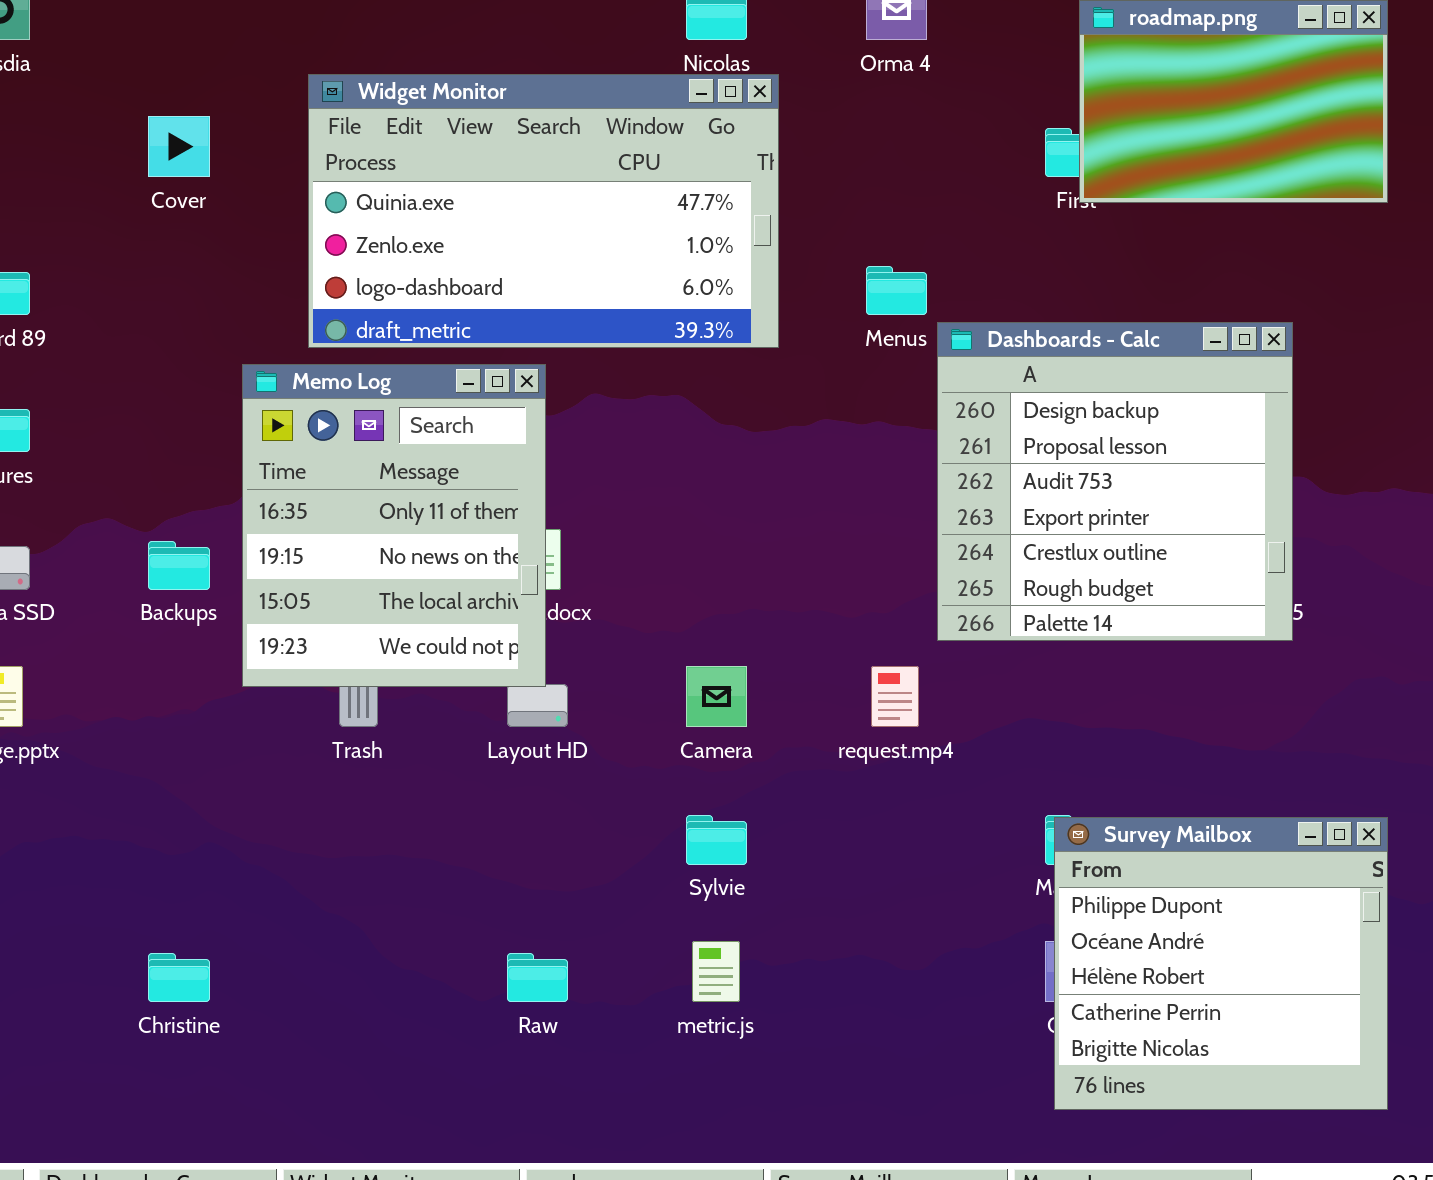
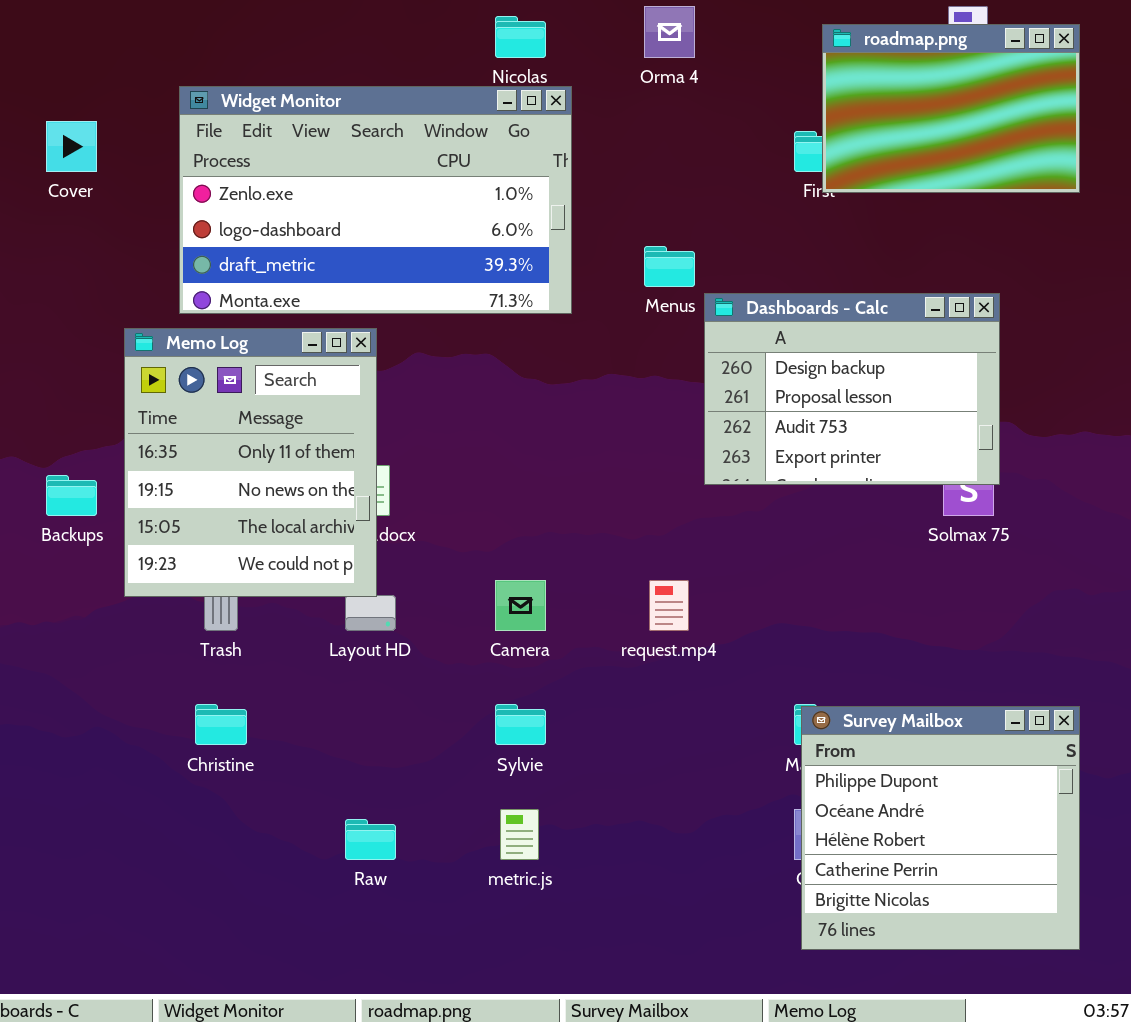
Widget Monitor: [308,74,779,348] -> [179,86,572,314], scrolled down 1 row
Dashboards - Calc: [937,322,1293,641] -> [704,293,1000,485], resized
Christine: [148,953,210,1002] -> [195,704,247,745], moved

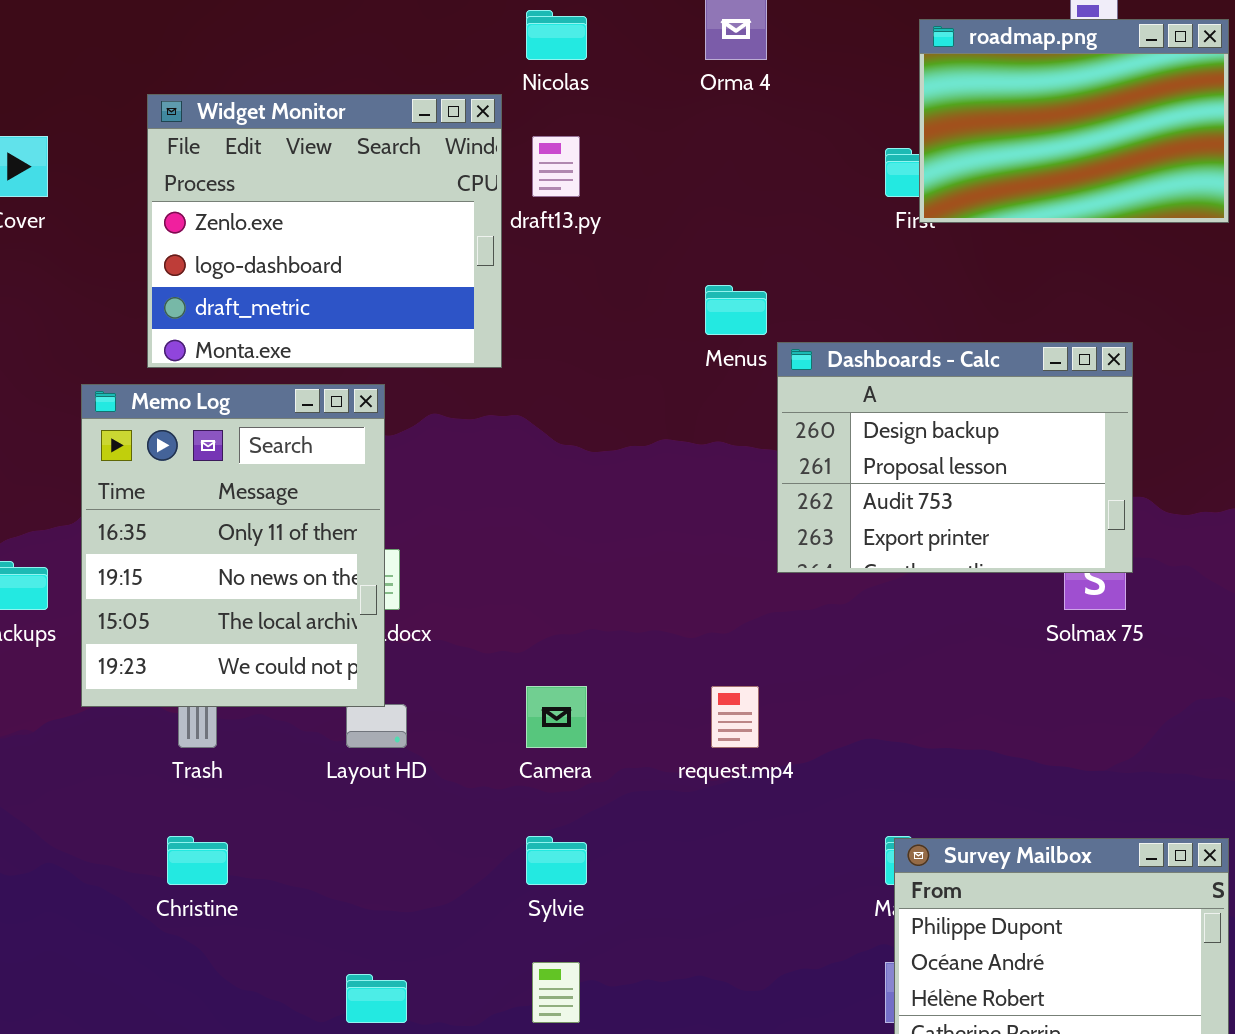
Widget Monitor: [179,86,572,314] -> [147,94,502,368], resized

